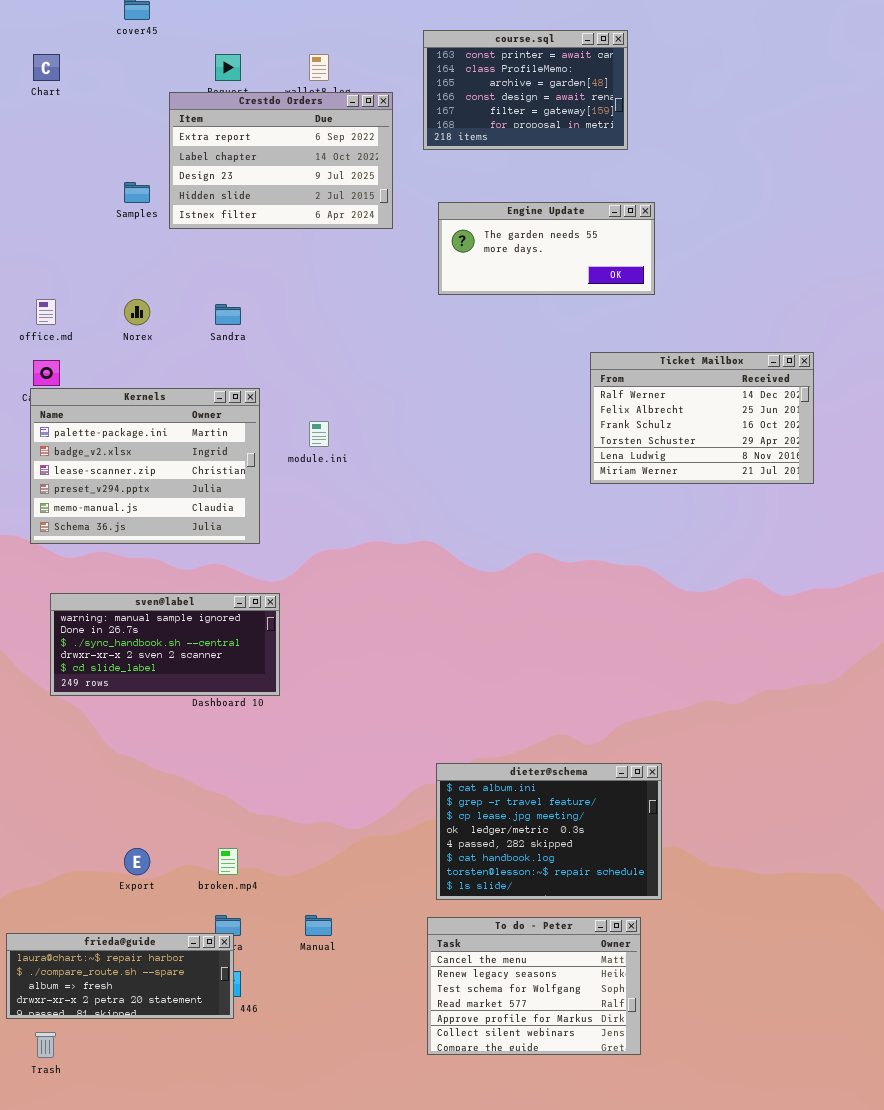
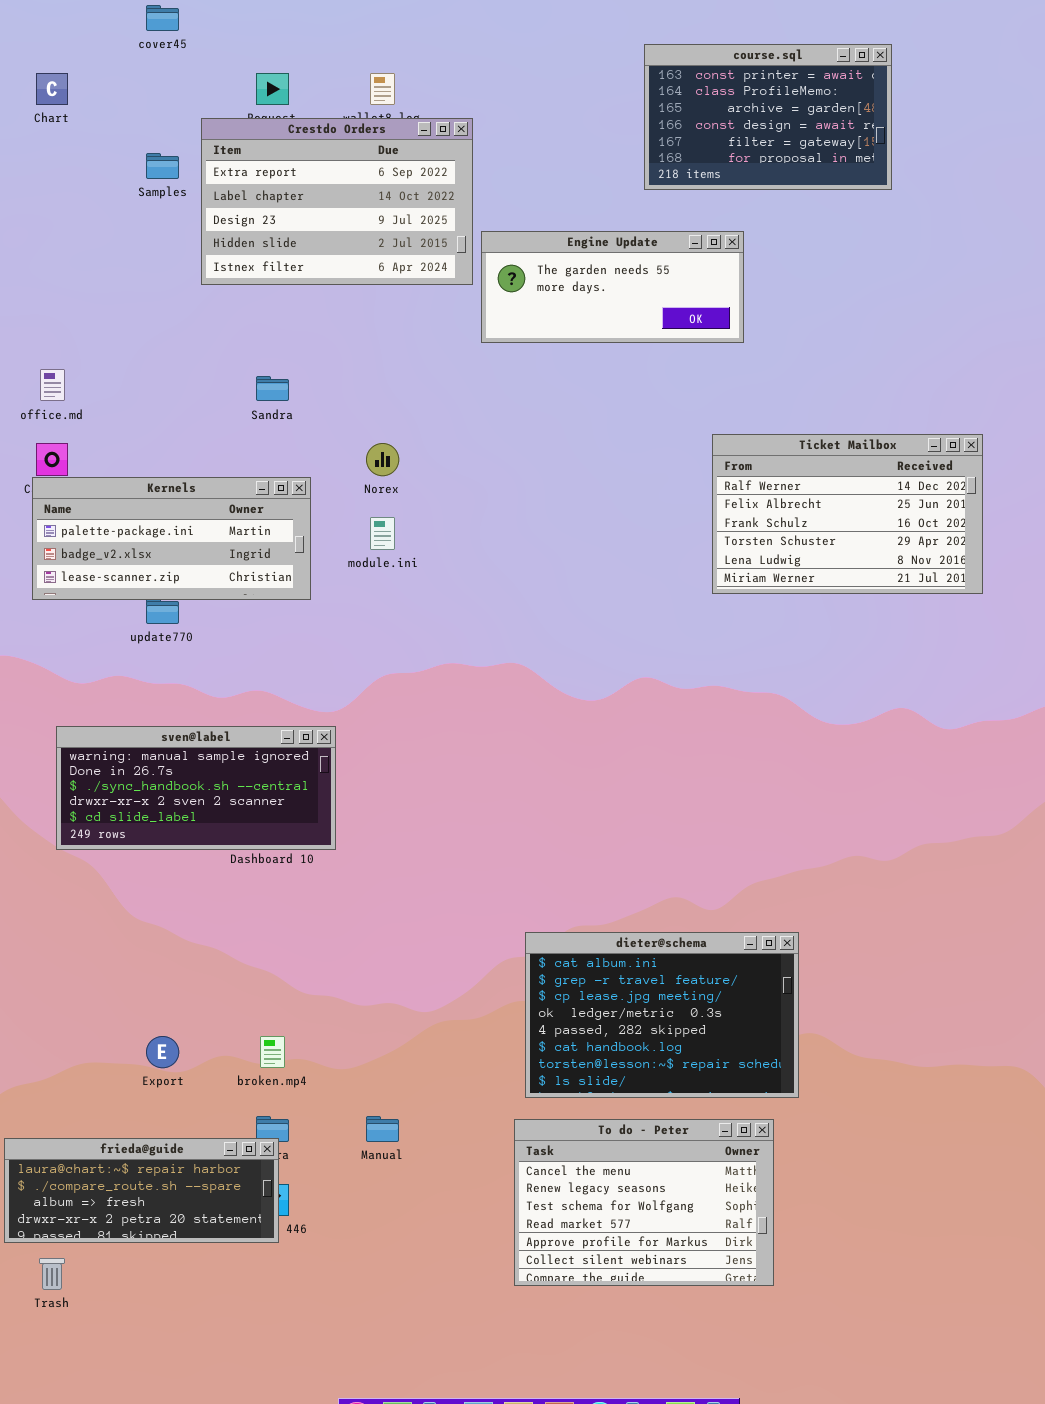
course.sql: [423,30,628,150] -> [644,44,892,190], moved
Samples: [124,182,150,203] -> [146,153,179,179], moved
Engine Update: [438,202,655,295] -> [481,231,744,343], moved
Norex: [124,299,150,325] -> [366,443,399,476], moved
Kernels: [30,388,260,544] -> [32,477,311,600], resized

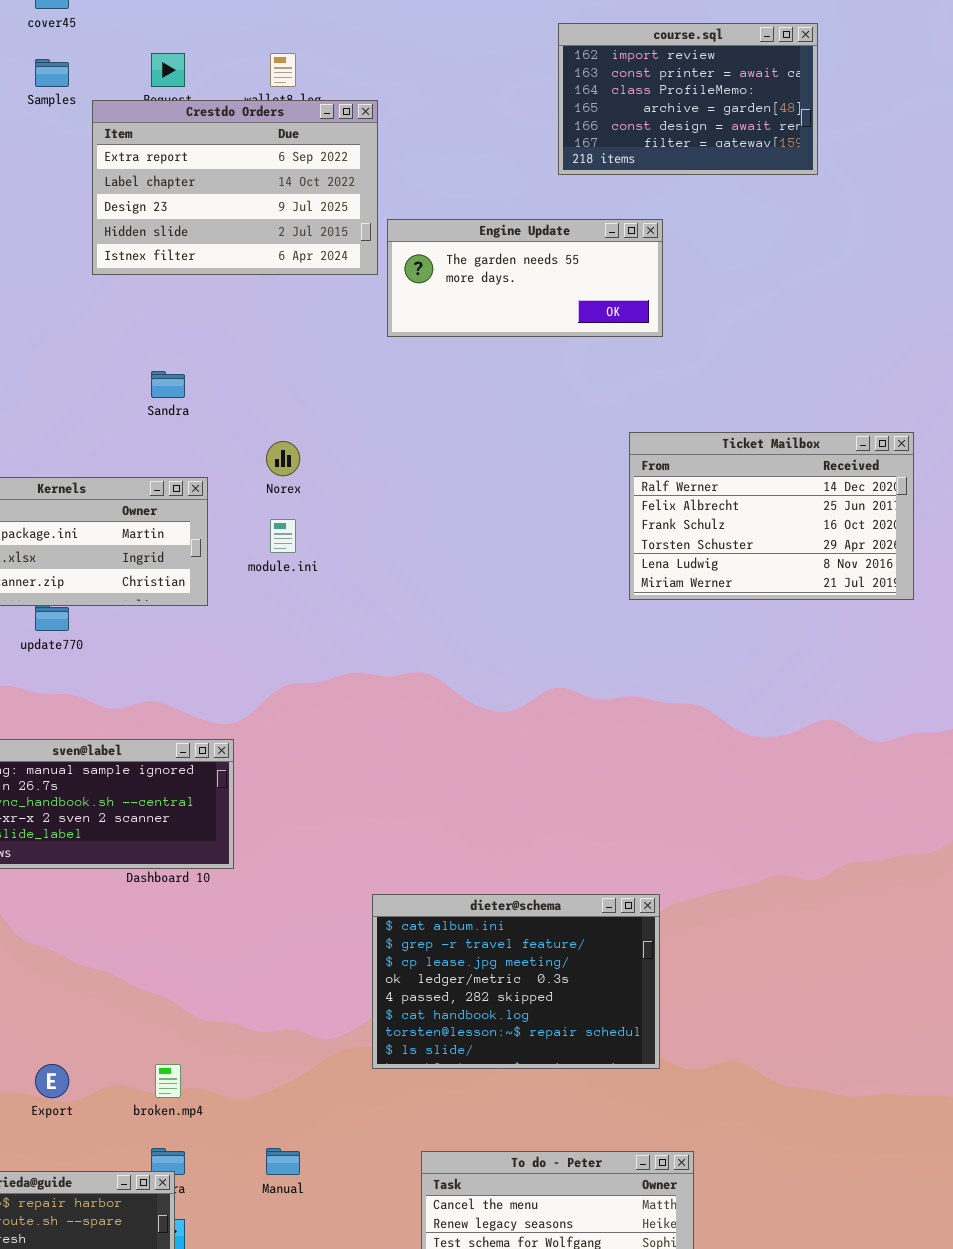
course.sql: [644,44,892,190] -> [558,23,818,175], scrolled up 1 row
Samples: [146,153,179,179] -> [35,59,69,87], moved
dieter@schema: [525,932,799,1098] -> [372,894,660,1069], moved

